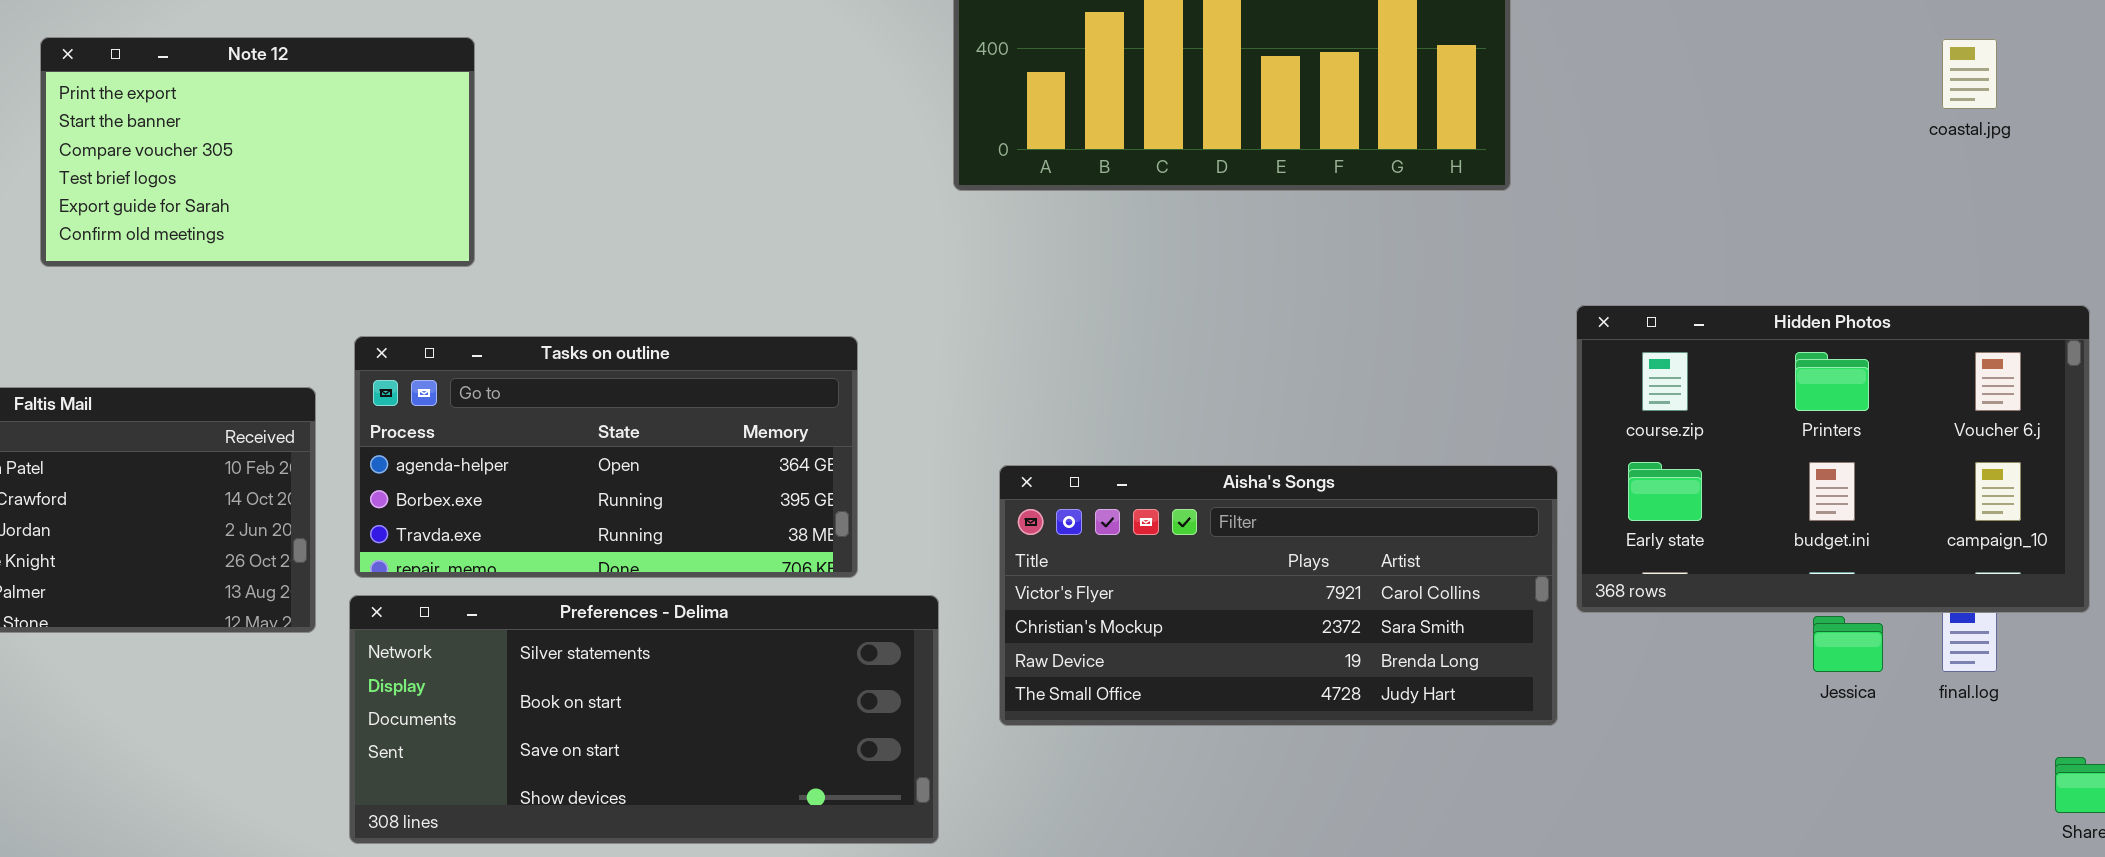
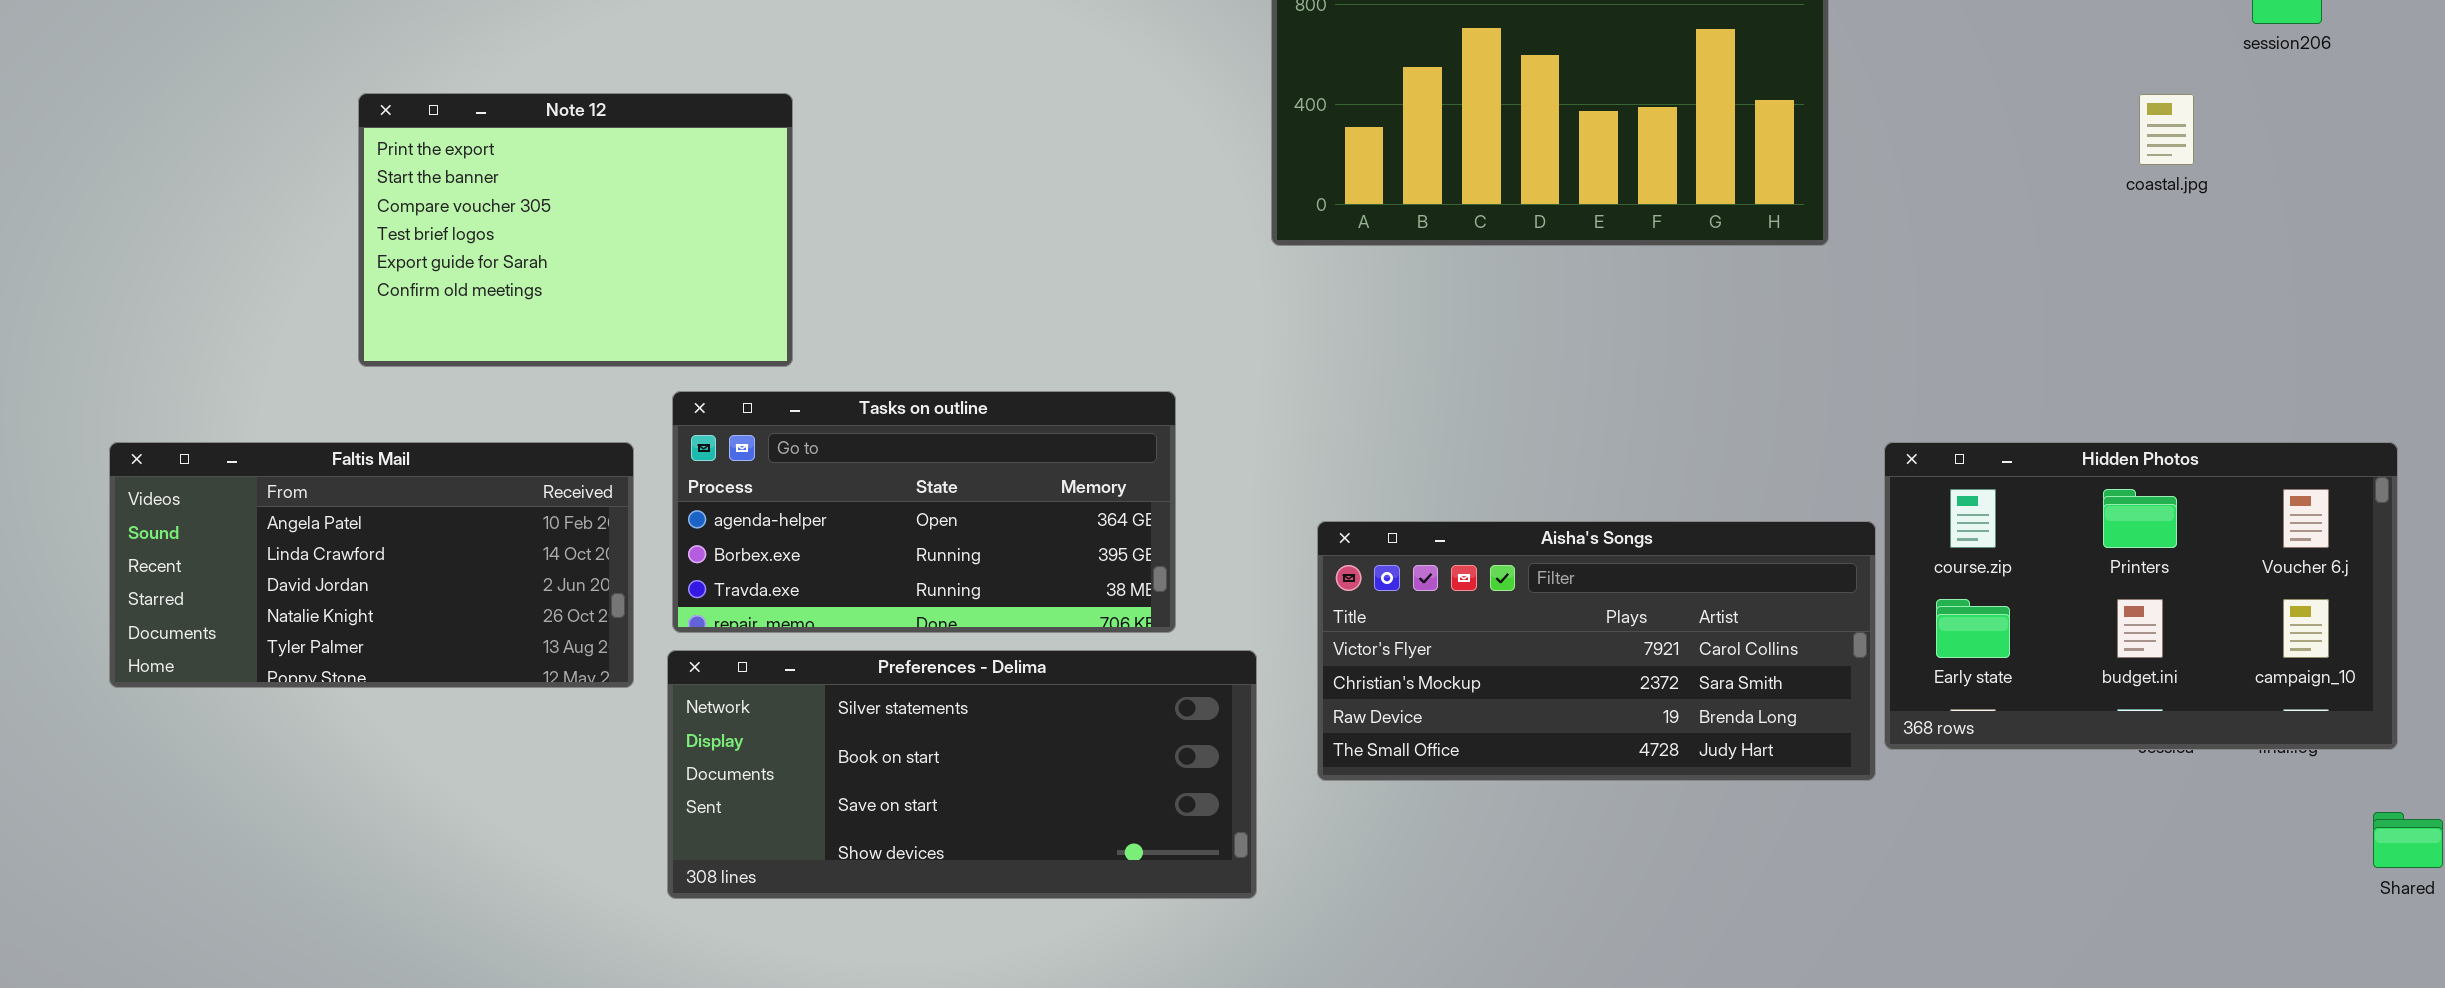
Note 12: [40,37,475,267] -> [358,93,793,367], resized
coastal.jpg: [1942,39,1997,109] -> [2139,94,2194,165], moved
Hidden Photos: [1576,305,2090,613] -> [1884,442,2398,750], moved

